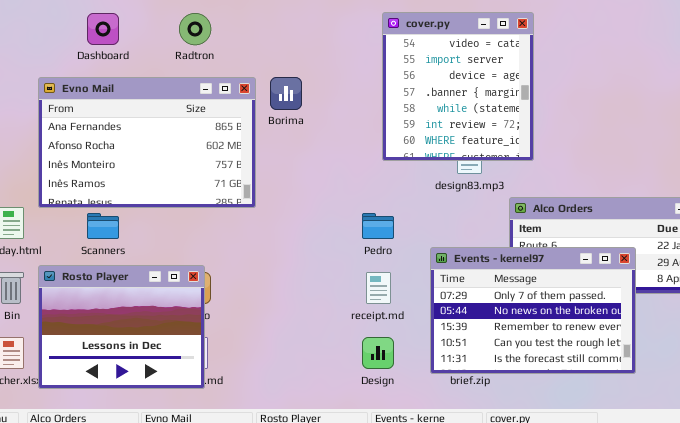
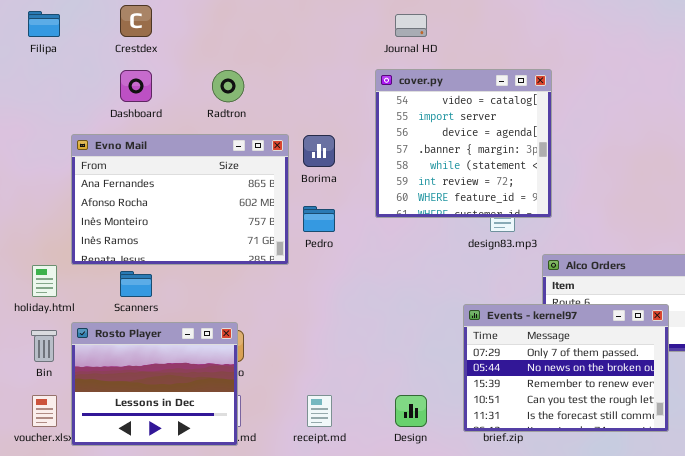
cover.py: [382,12,534,161] -> [375,69,552,218], moved, resized
Pedro: [362,213,394,239] -> [303,206,335,232], moved
receipt.md: [366,272,391,304] -> [307,395,332,427], moved

